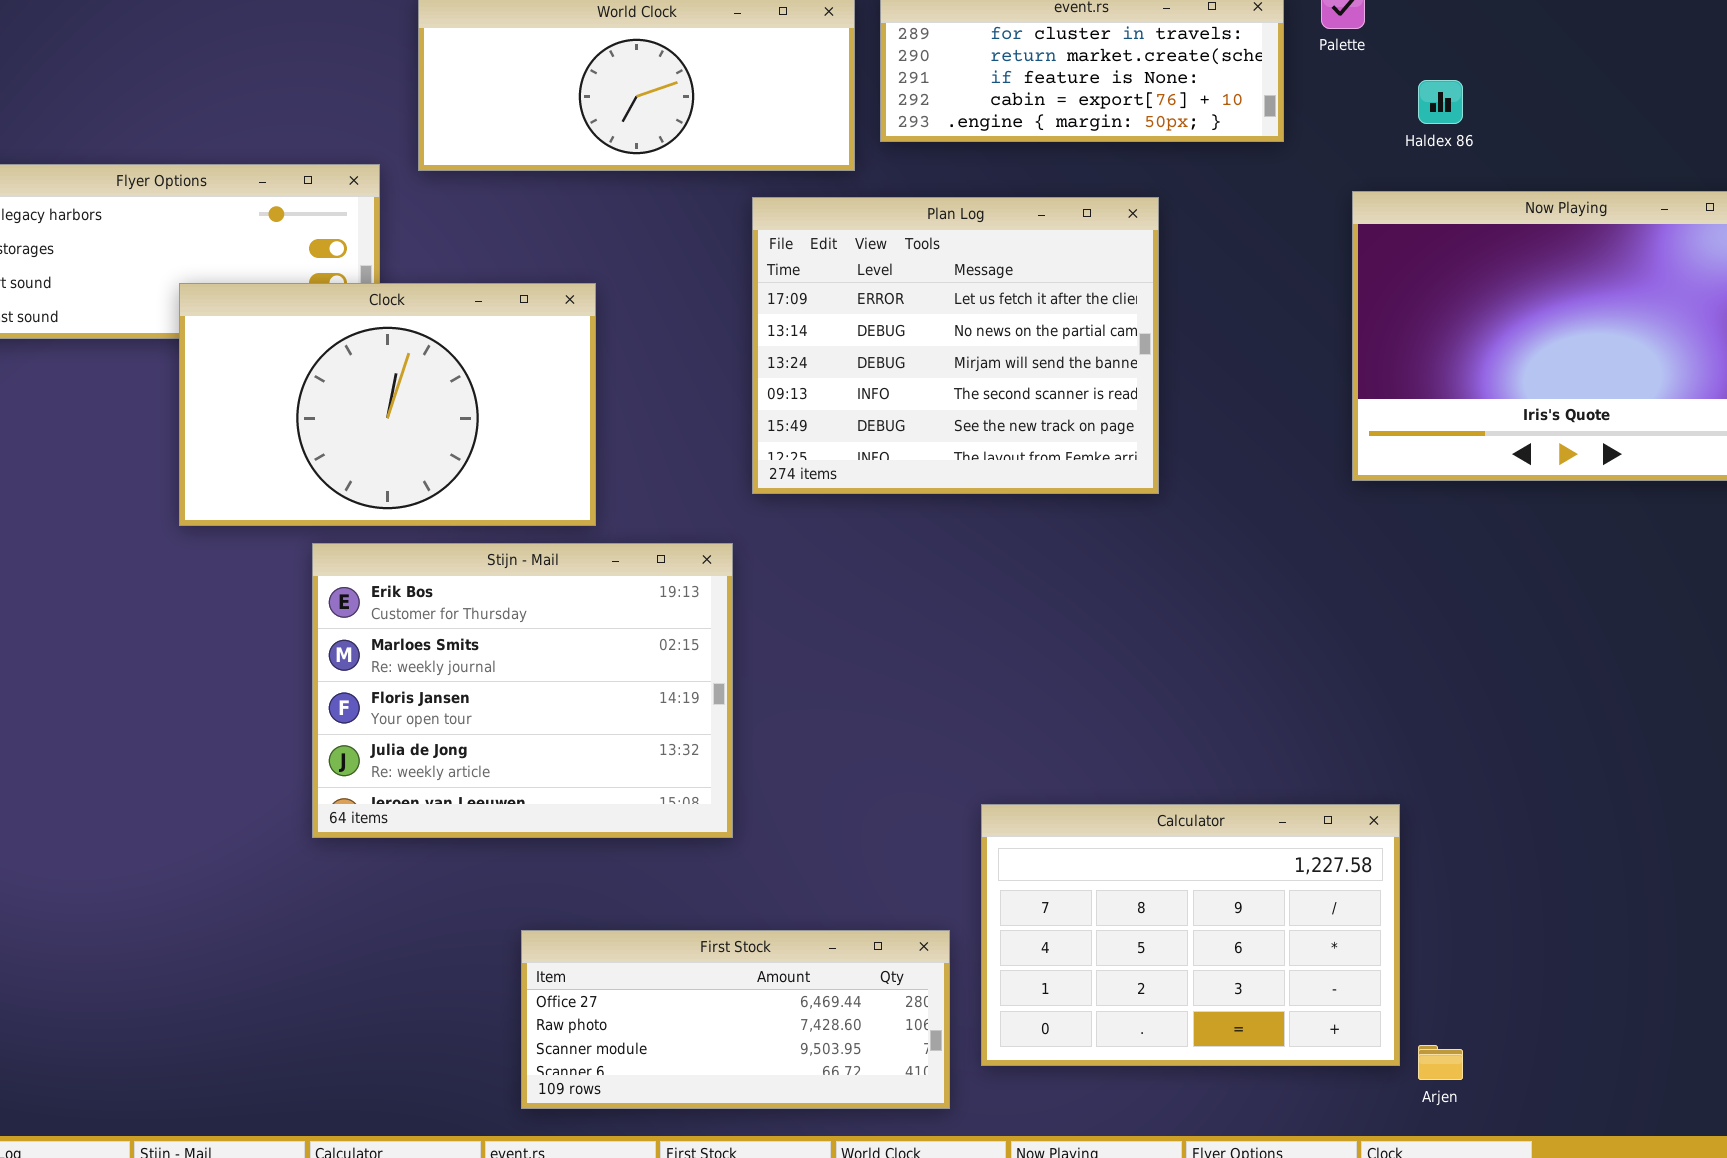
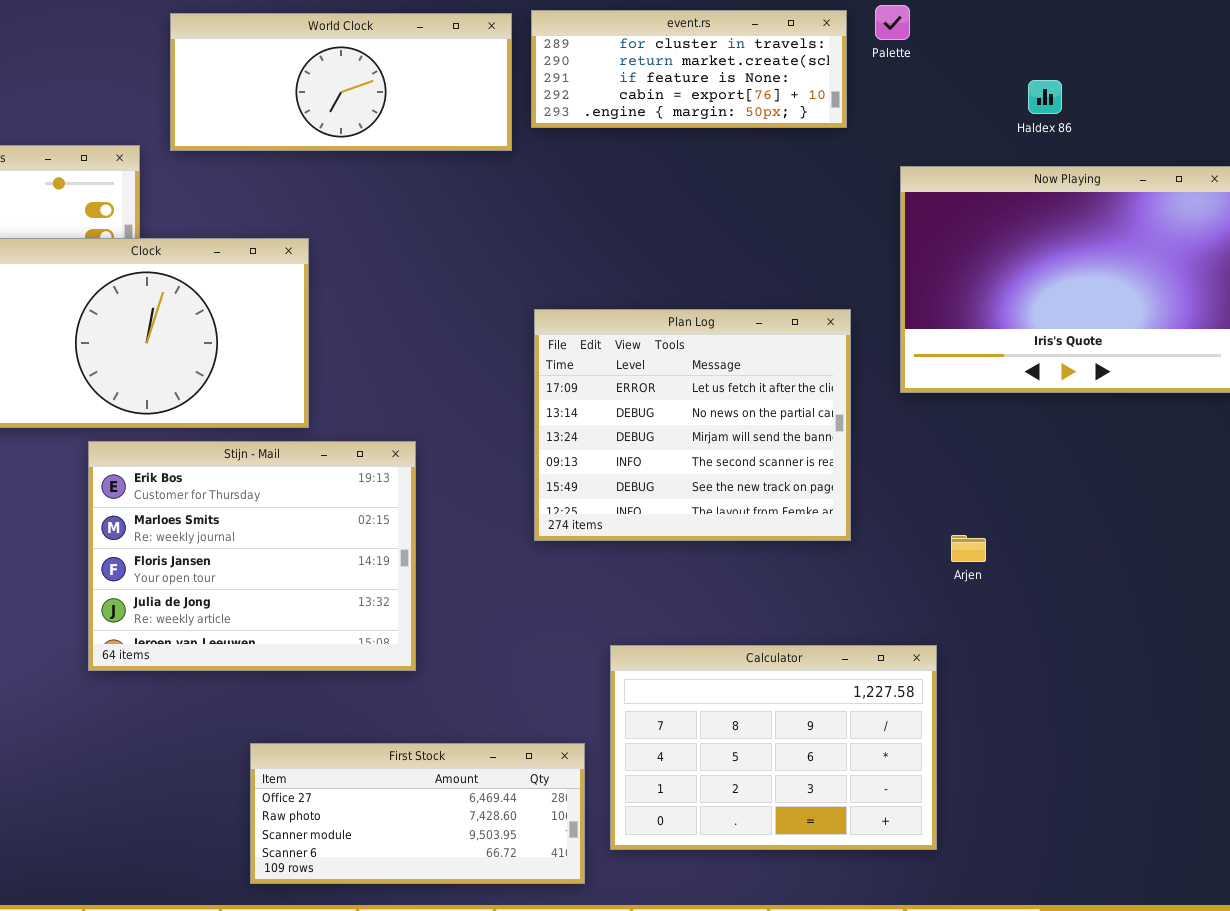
Haldex 86: [1418,80,1463,124] -> [1028,80,1062,114], moved
Plan Log: [752,197,1159,494] -> [534,309,851,541], moved
Arjen: [1418,1045,1463,1080] -> [951,535,986,562], moved

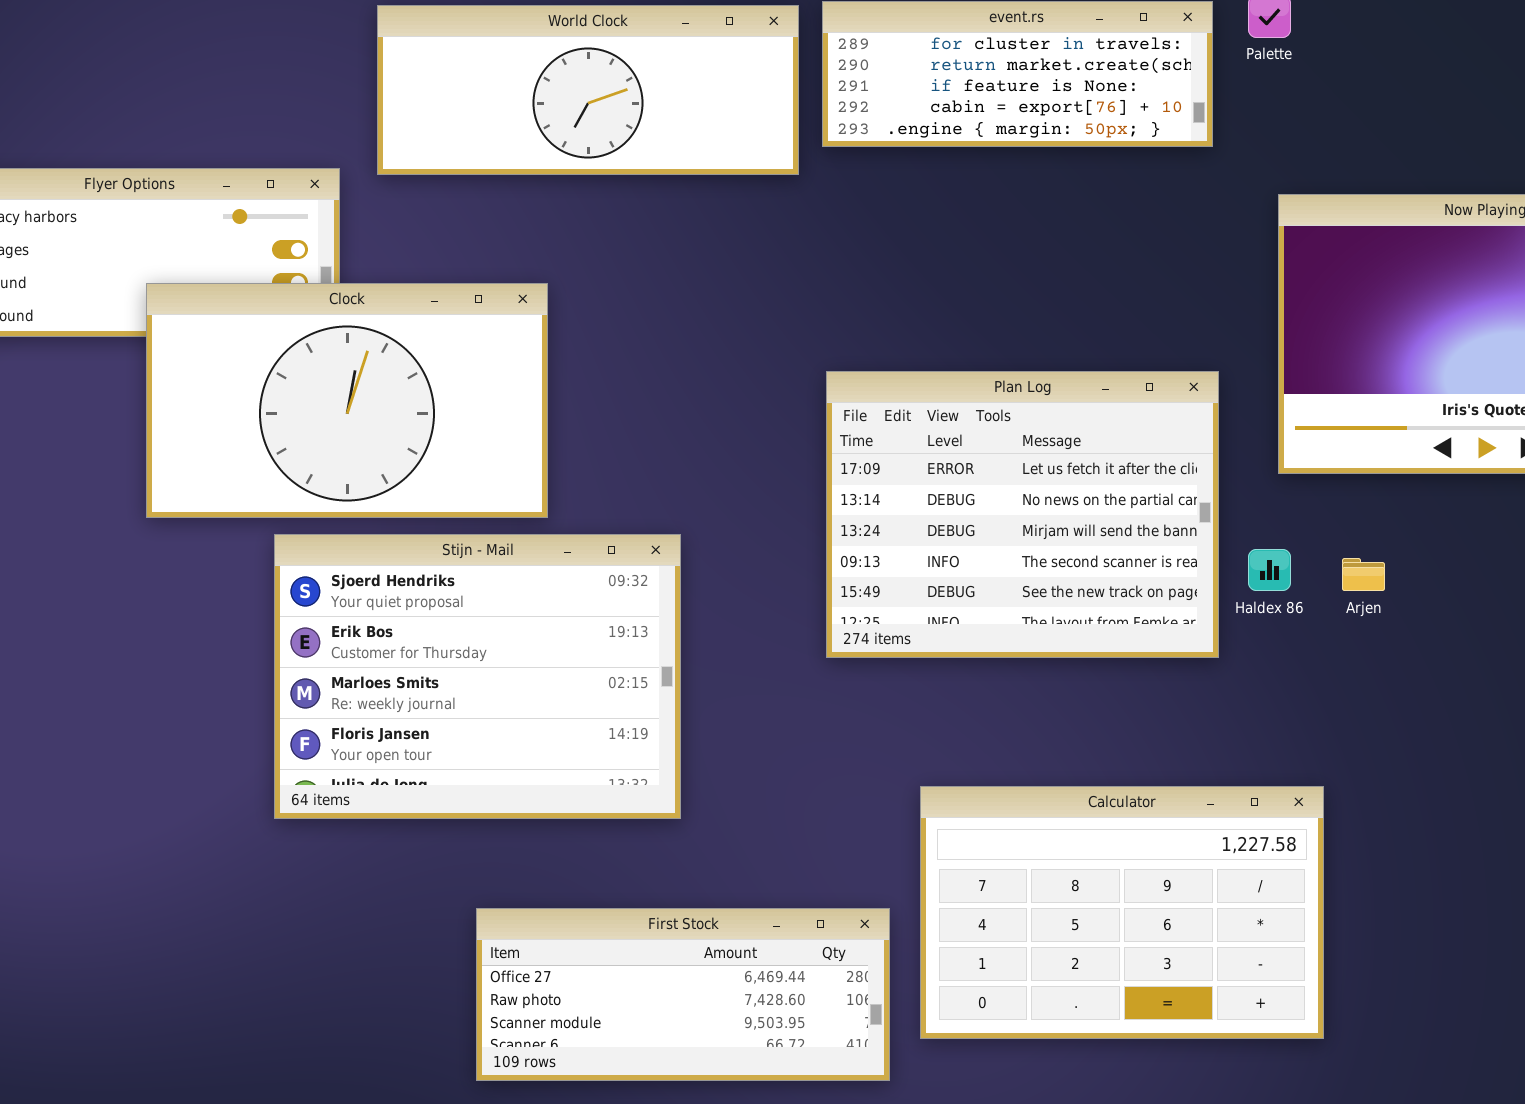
Haldex 86: [1028,80,1062,114] -> [1248,549,1291,591], moved
Stijn - Mail: [88,441,416,671] -> [274,534,681,819], scrolled up 1 row
Arjen: [951,535,986,562] -> [1342,558,1385,591], moved

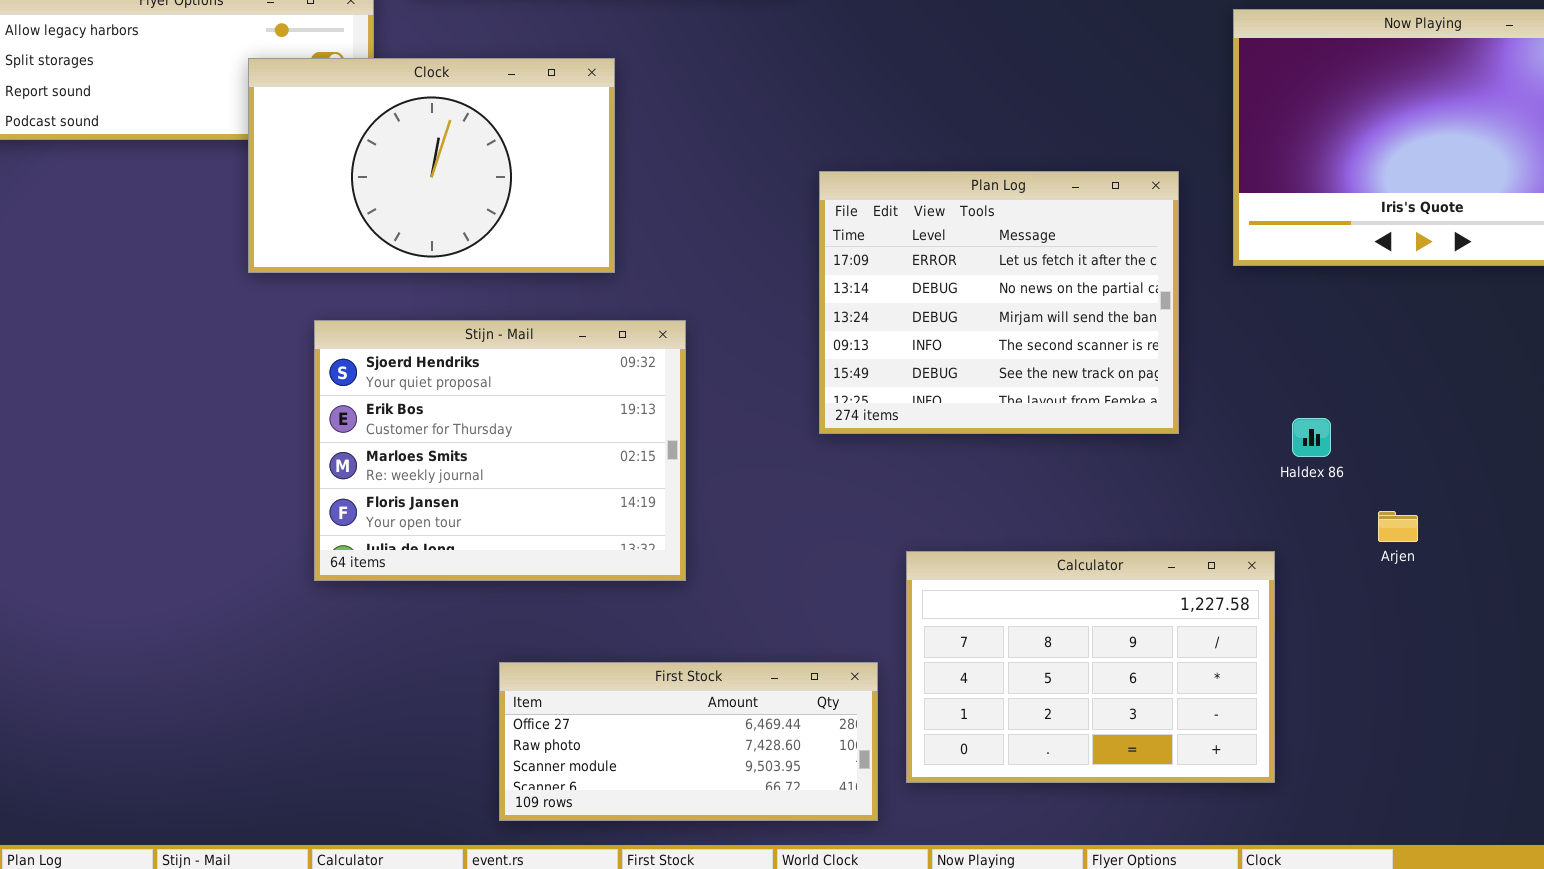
Clock: [146,283,548,518] -> [248,58,615,273], moved
Haldex 86: [1248,549,1291,591] -> [1292,418,1331,457], moved
Arjen: [1342,558,1385,591] -> [1378,511,1418,542], moved

